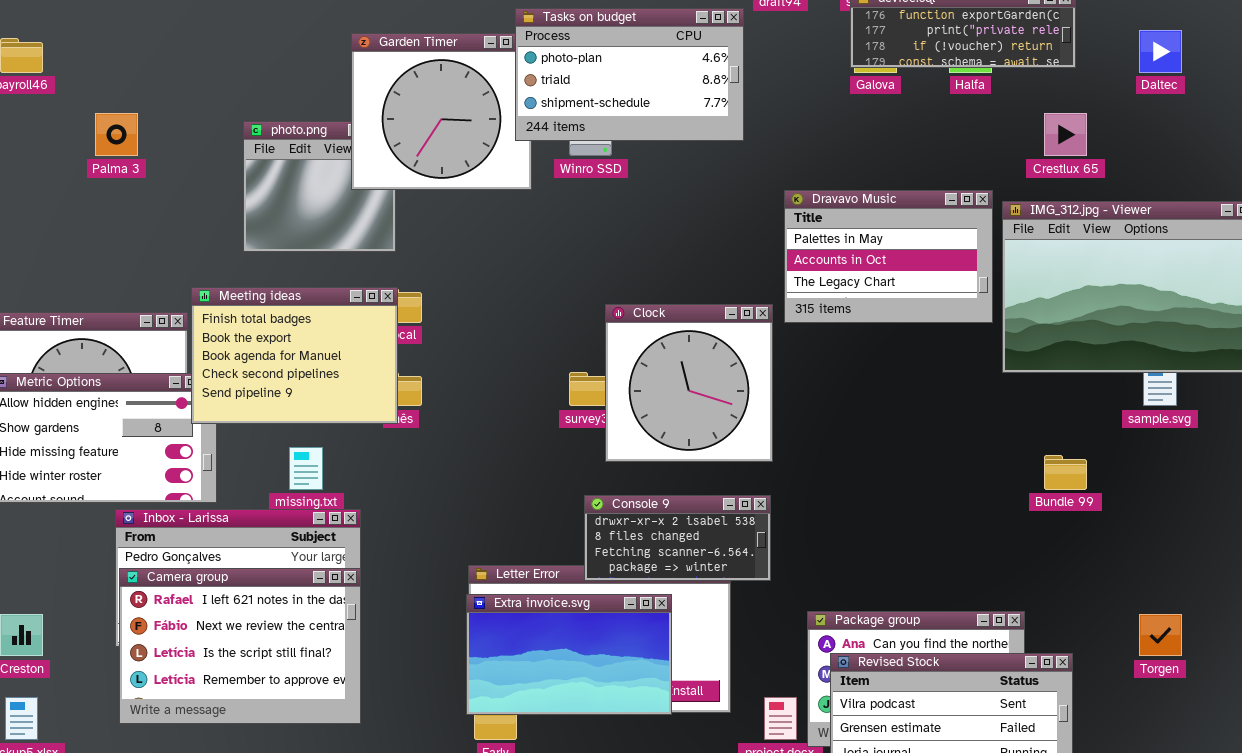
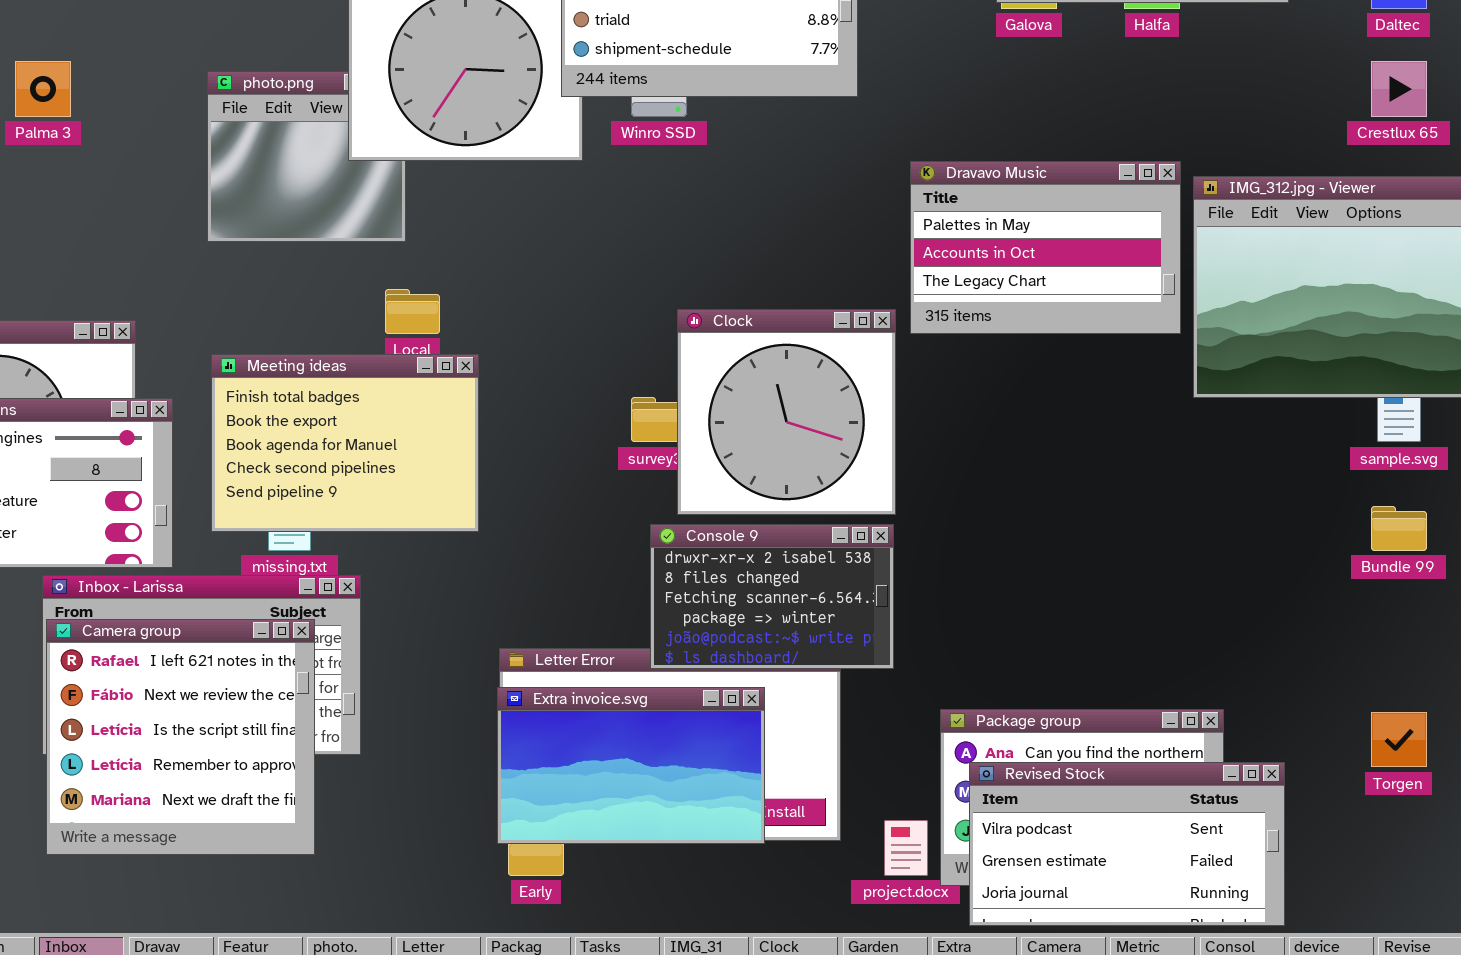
Crestlux 65: [1044,113,1087,156] -> [1371,61,1427,117], moved
Meeting ideas: [191,287,398,424] -> [211,354,479,532], moved
Bundle 99: [1044,455,1087,490] -> [1371,506,1427,551], moved
Console 9: [584,495,771,581] -> [650,524,894,669], resized
Camera group: [119,568,361,724] -> [46,619,315,855], resized

